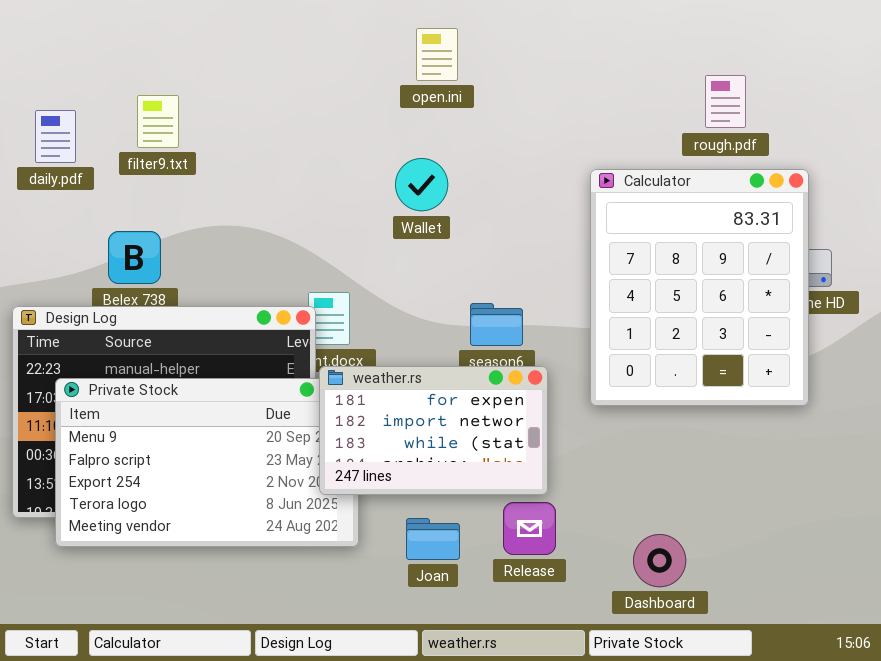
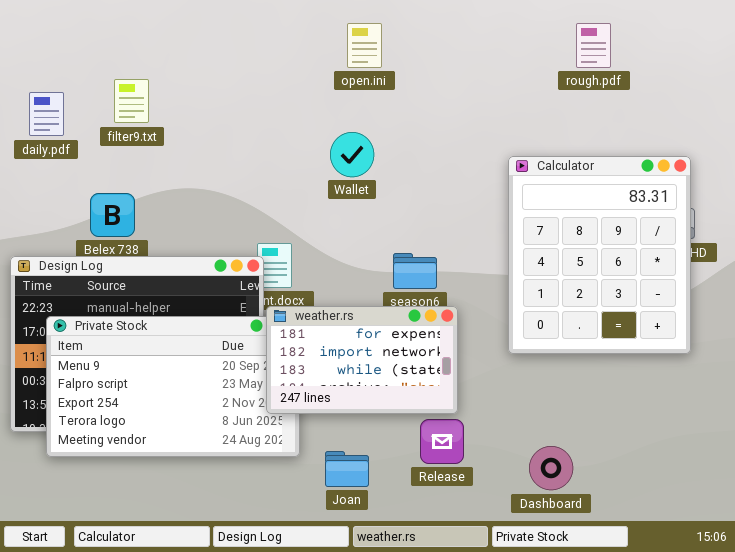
rough.pdf: [705,75,746,128] -> [576,23,611,68], moved
Calculator: [590,169,809,406] -> [508,156,691,354], moved
Joan: [406,518,460,560] -> [325,451,369,487], moved

